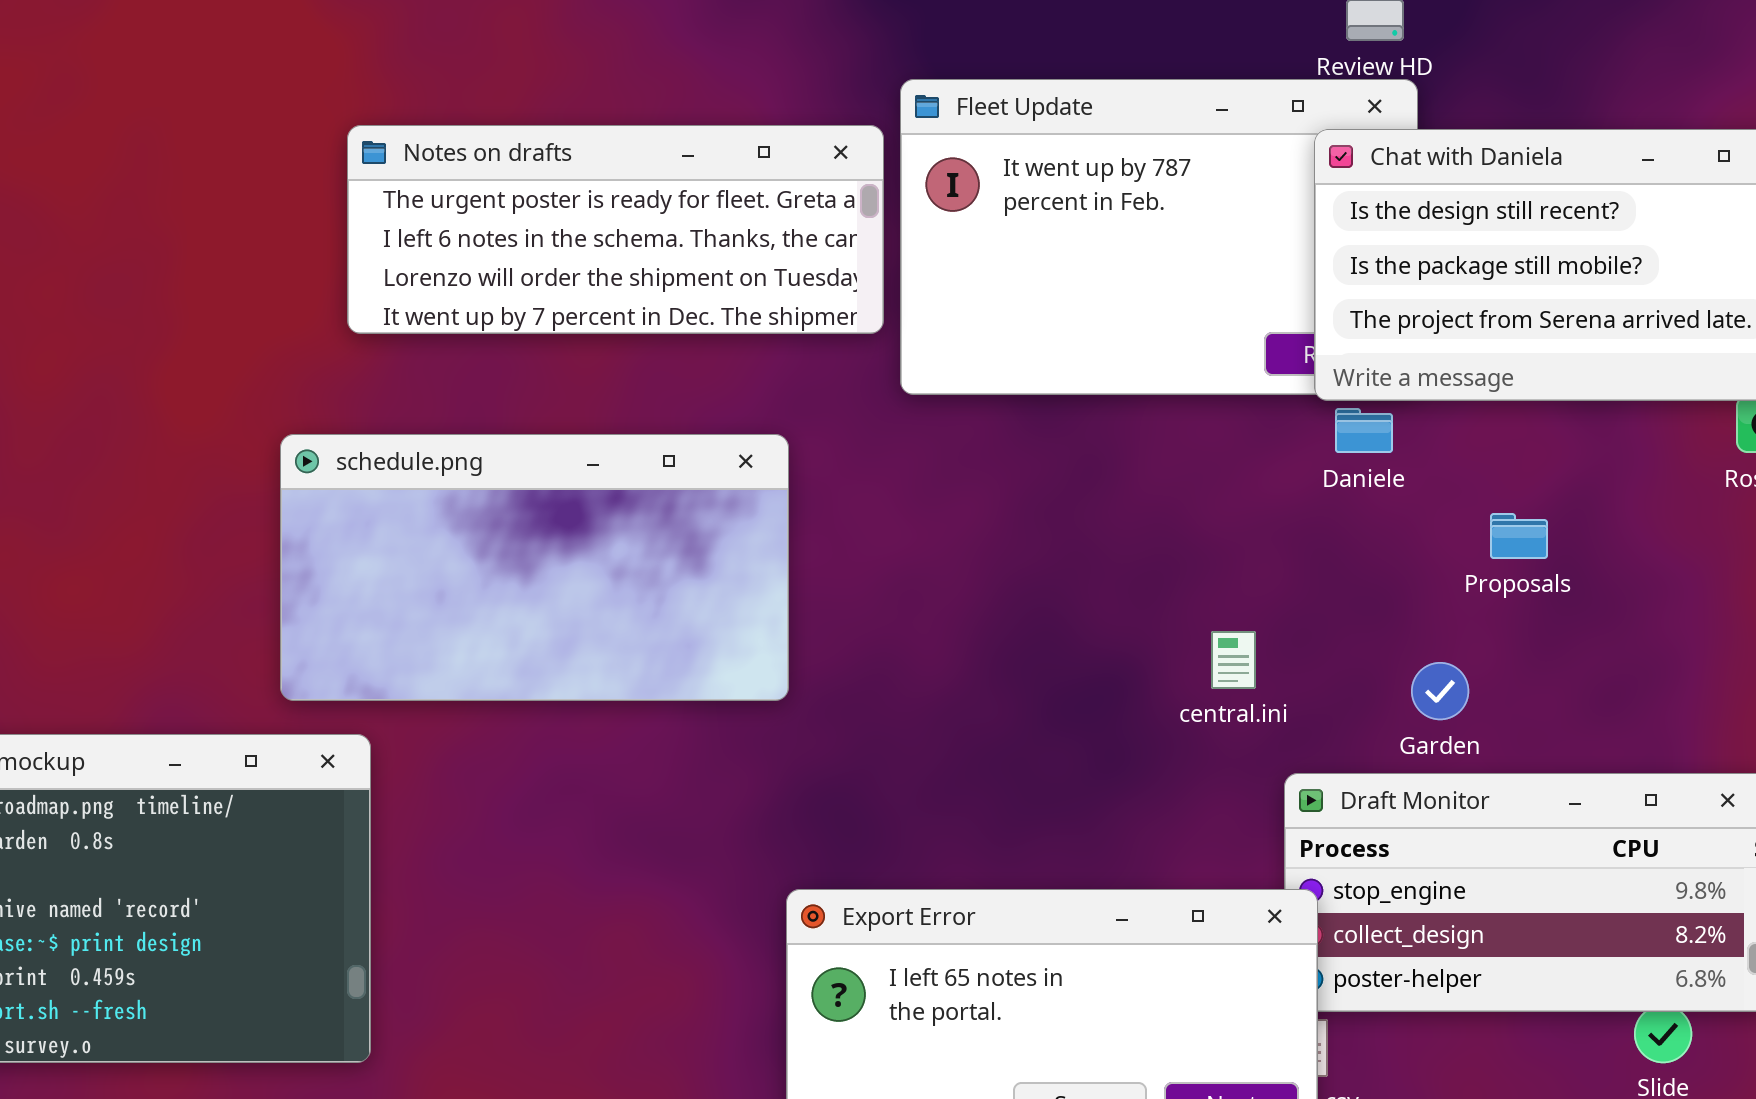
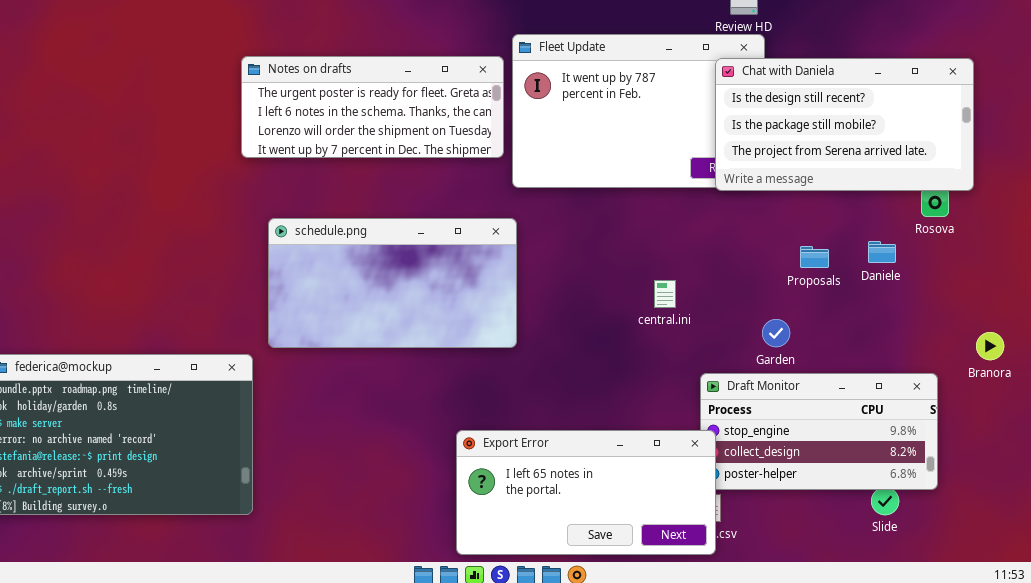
Daniele: [1335,408,1393,453] -> [868,241,896,263], moved
schedule.png: [280,434,789,701] -> [268,218,517,348], moved
central.ini: [1211,631,1256,689] -> [654,280,676,308], moved

